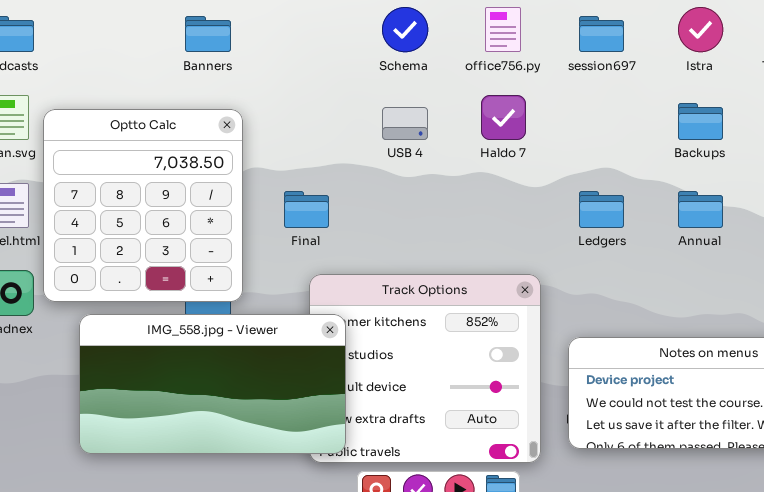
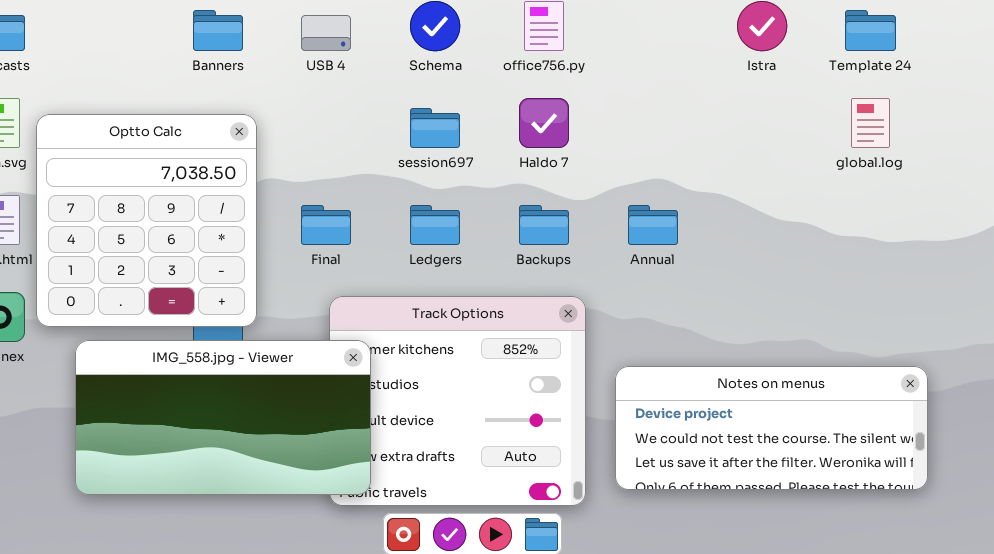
session697: [579,16,624,52] -> [410,108,460,148], moved
Backups: [678,103,723,140] -> [519,205,569,245], moved
USB 4: [382,107,428,140] -> [301,15,351,51], moved
Ledgers: [579,191,624,228] -> [410,205,460,245], moved
Annual: [678,191,723,228] -> [628,205,678,245], moved

